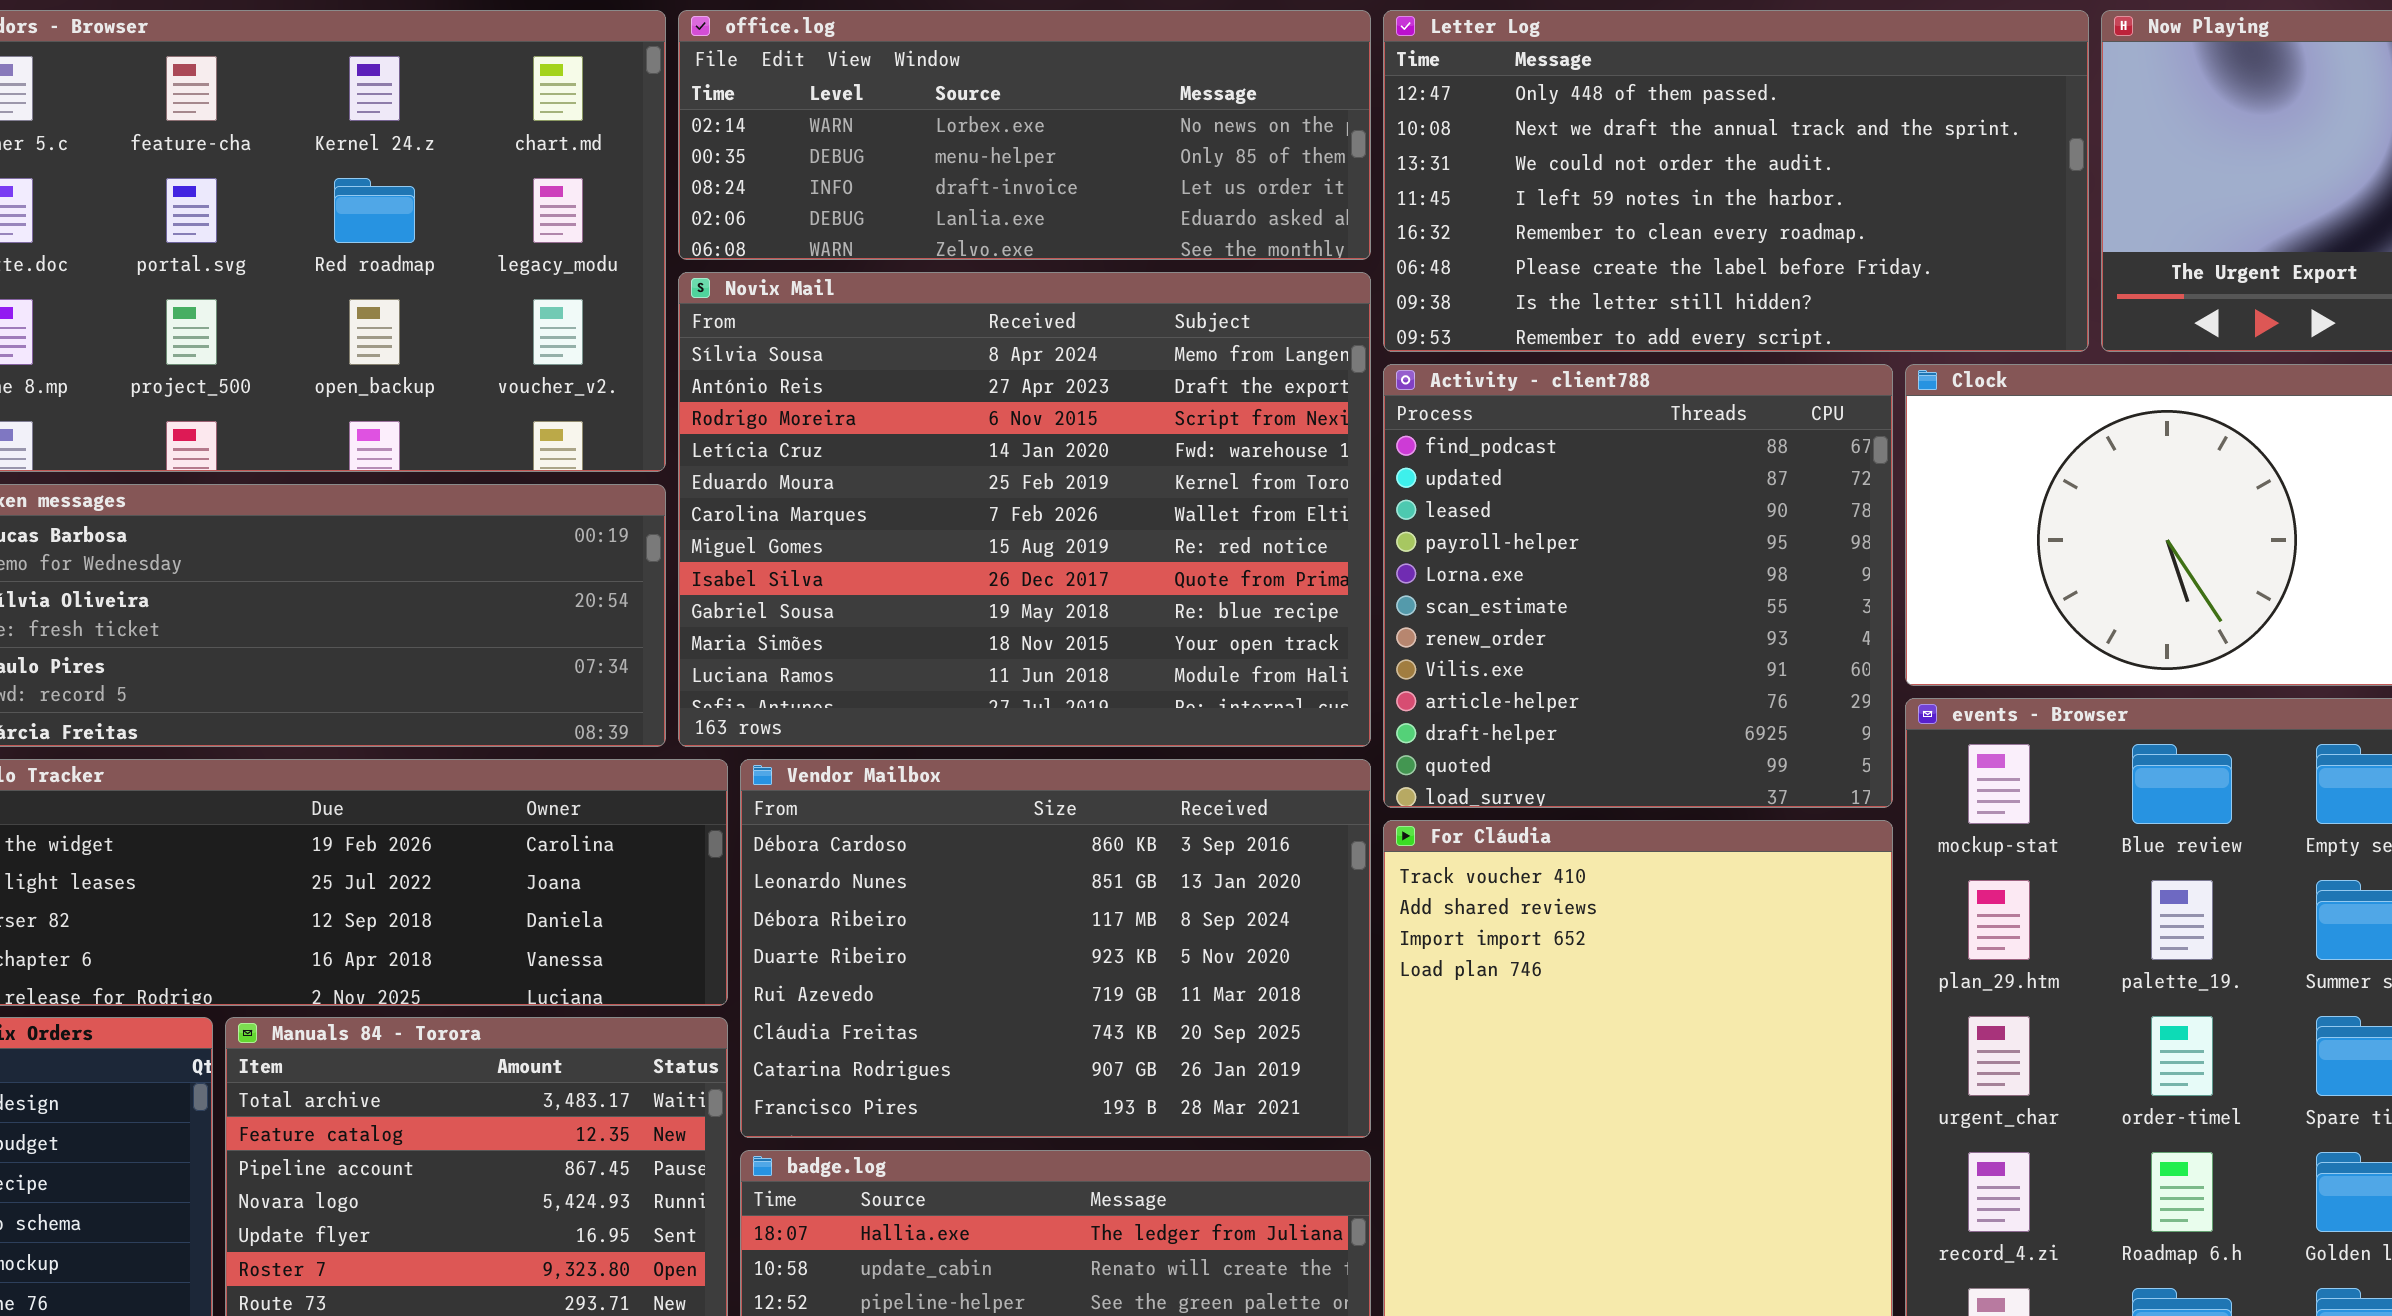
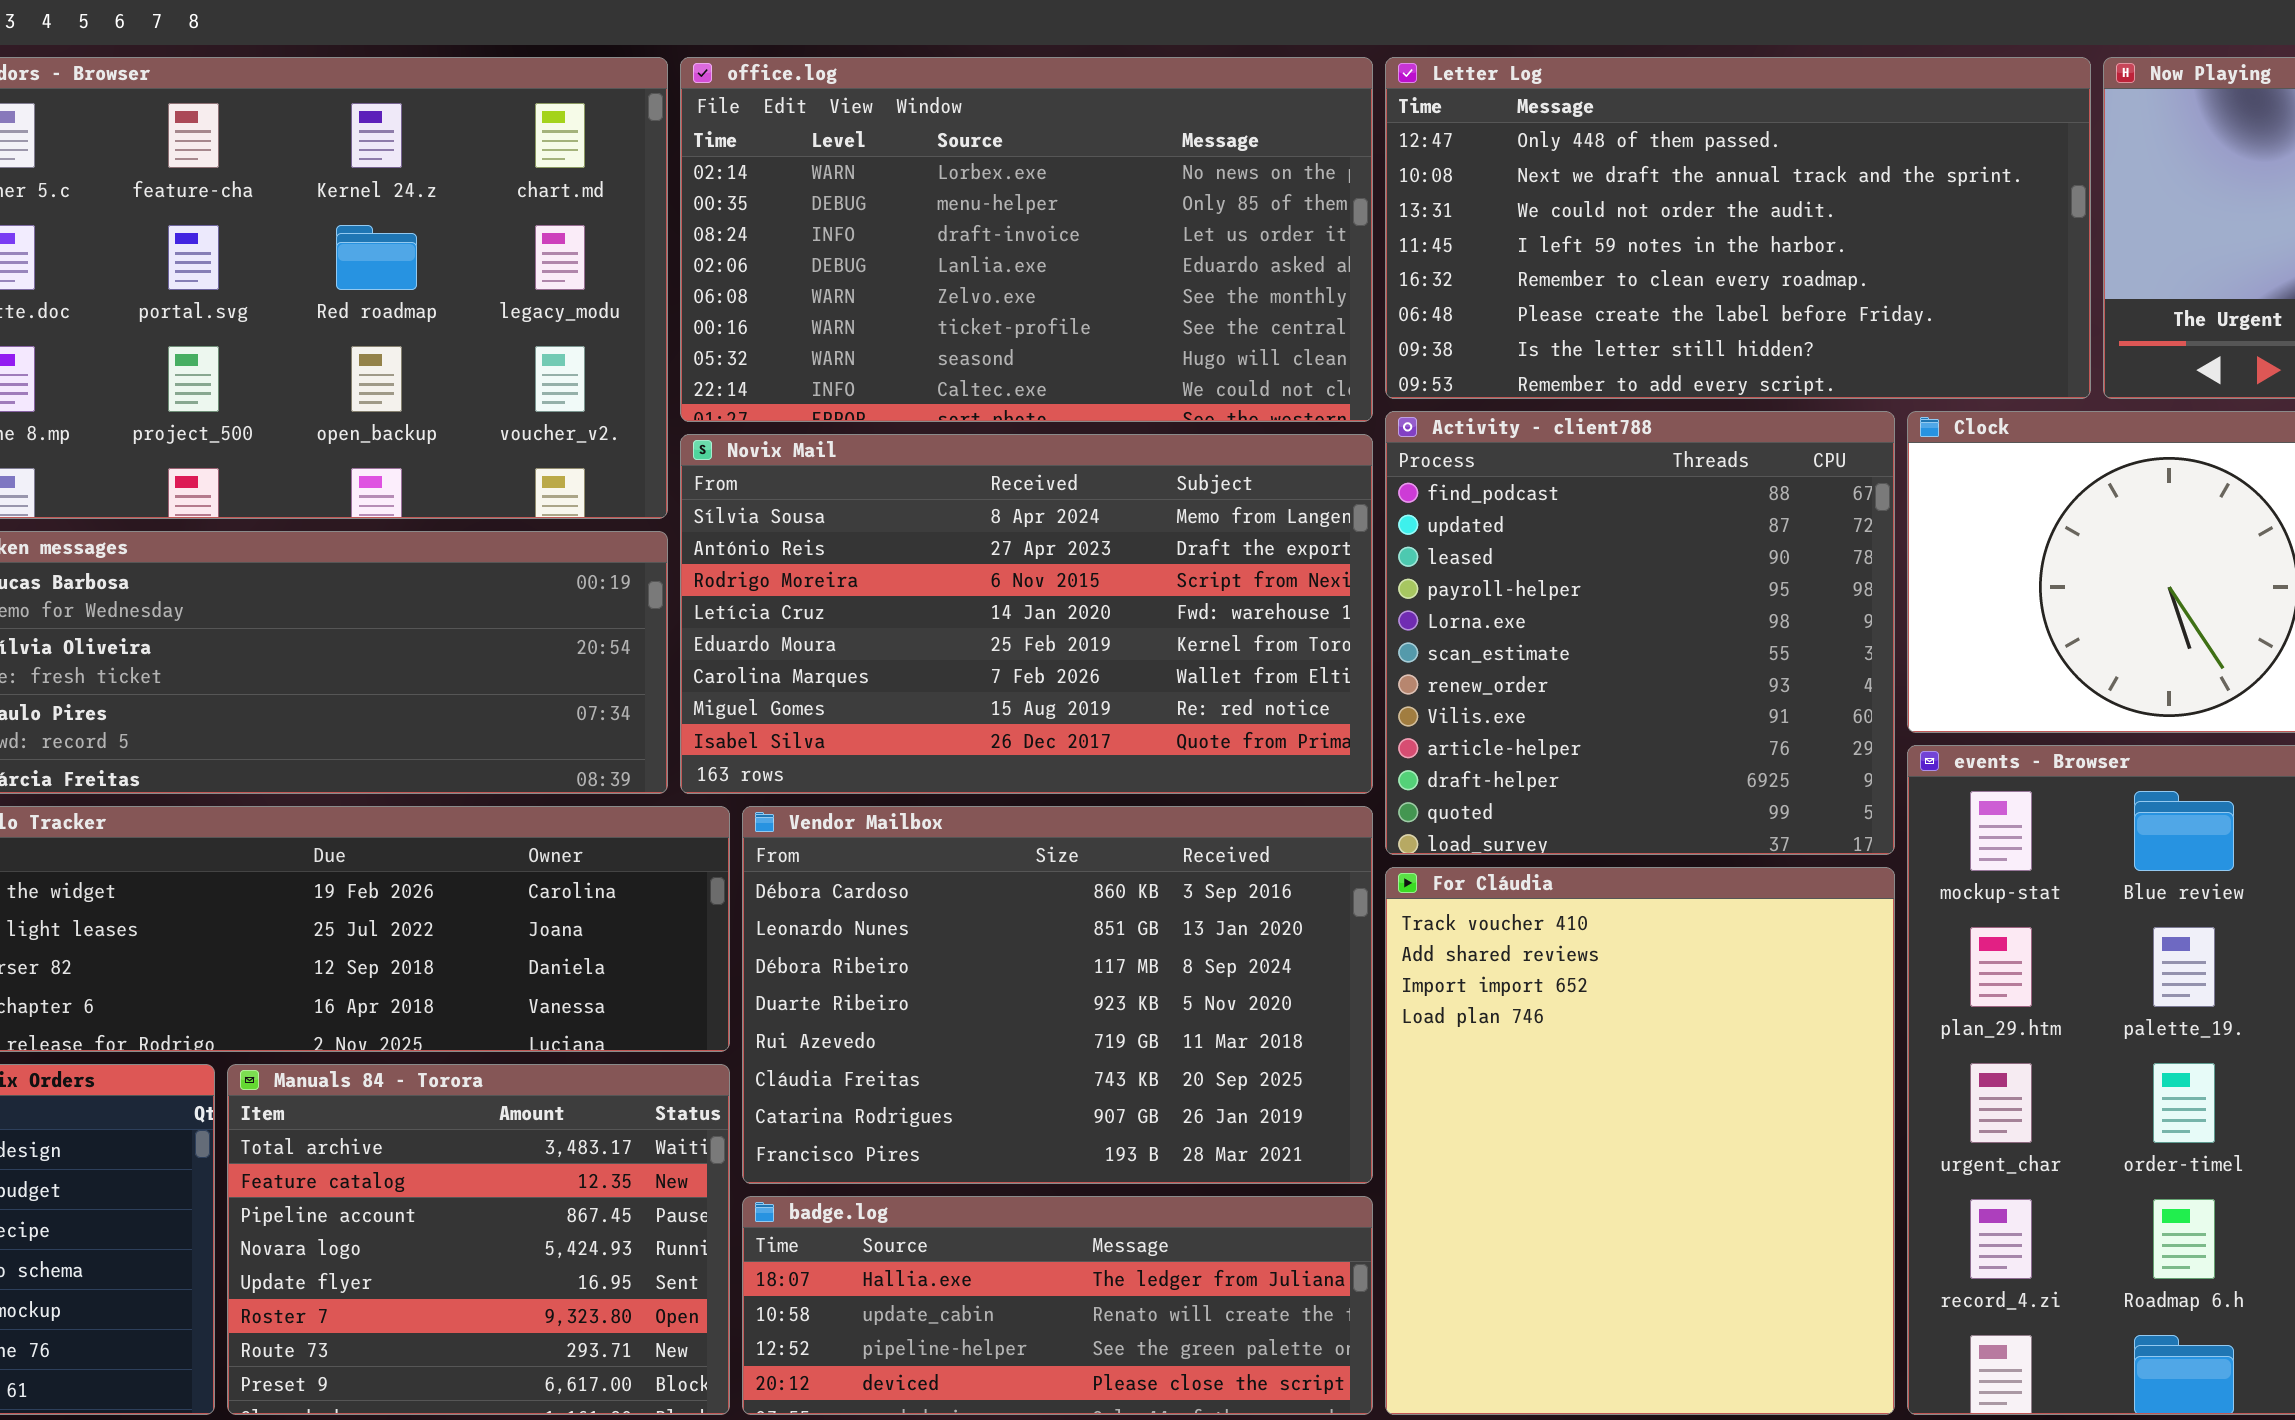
office.log: [678,10,1371,260] -> [680,57,1373,422], resized
Novix Mail: [678,272,1371,747] -> [680,434,1373,794], resized

